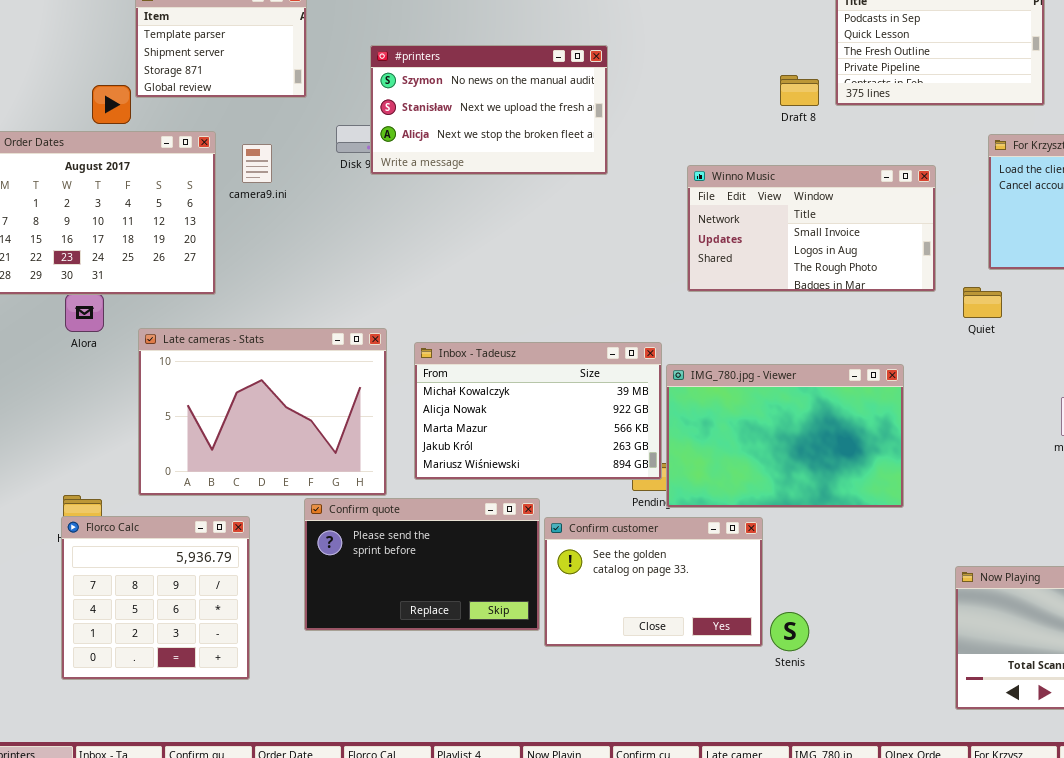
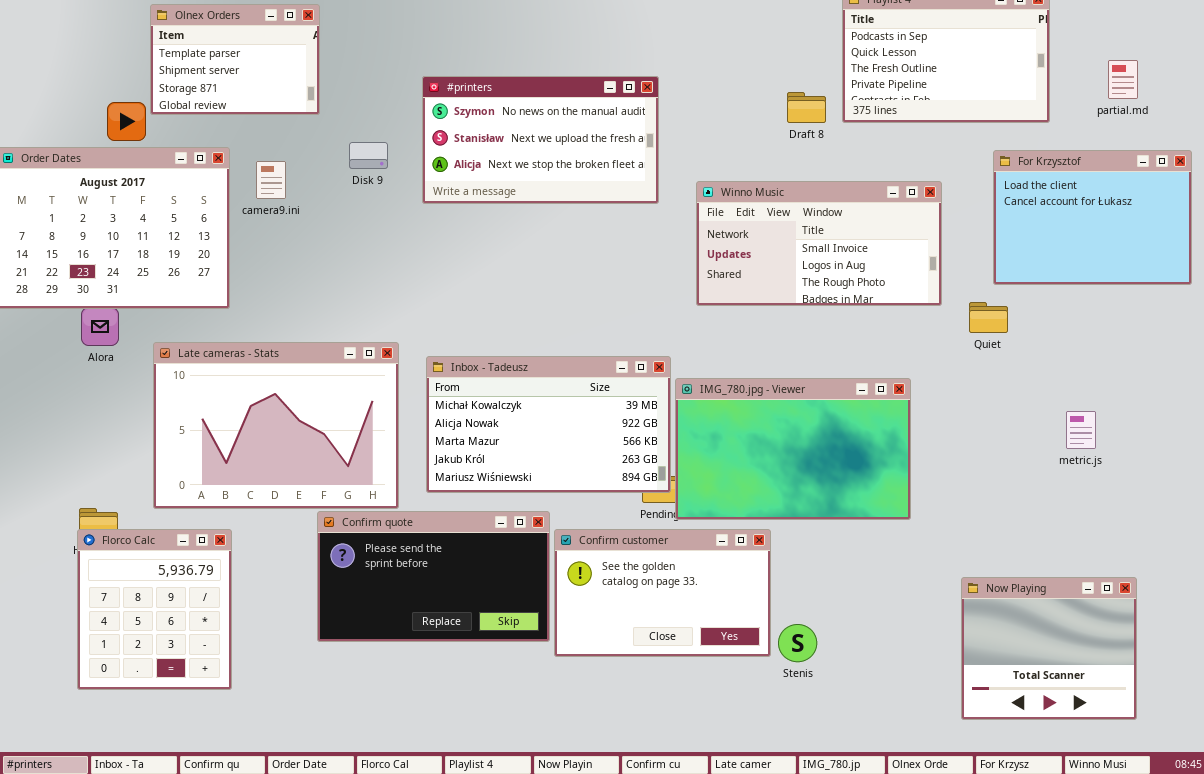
#printers: [370,45,608,175] -> [422,76,659,204], moved
Florco Calc: [61,516,250,680] -> [77,529,232,690], resized

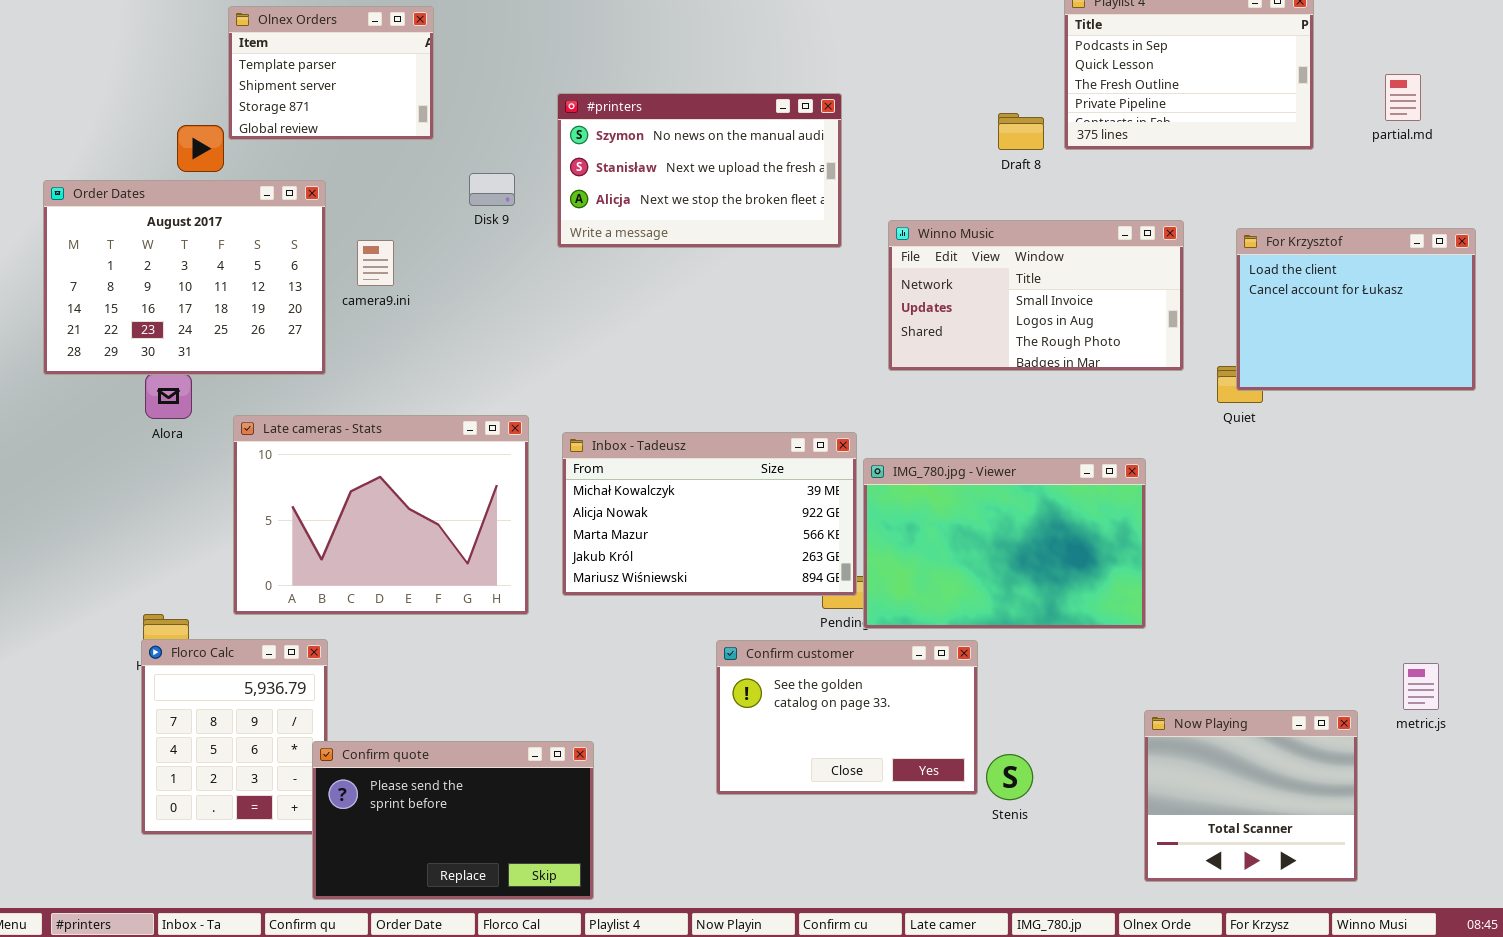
For Krzysztof: [993,150,1192,285] -> [1236,228,1476,391], moved
camera9.ini: [256,161,286,199] -> [357,240,394,286], moved
metric.js: [1066,411,1096,449] -> [1403,663,1439,710], moved
Confirm quote: [317,511,550,642] -> [312,741,594,900], moved
Now Playing: [961,577,1137,720] -> [1144,710,1358,882], moved

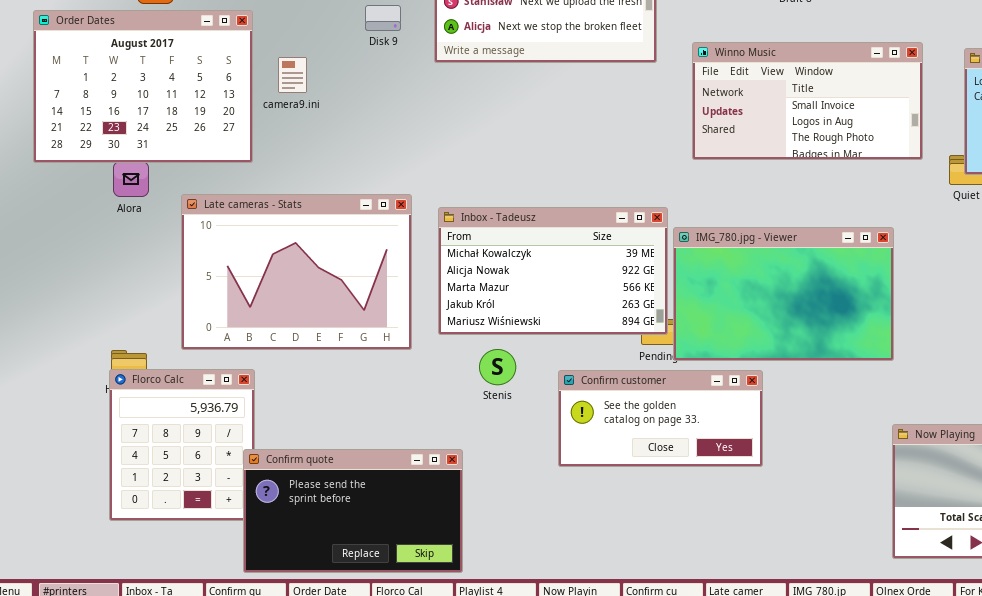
Confirm customer: [716,640,978,795] -> [558,370,763,467], resized
Stenis: [986,754,1033,800] -> [479,349,516,385], moved

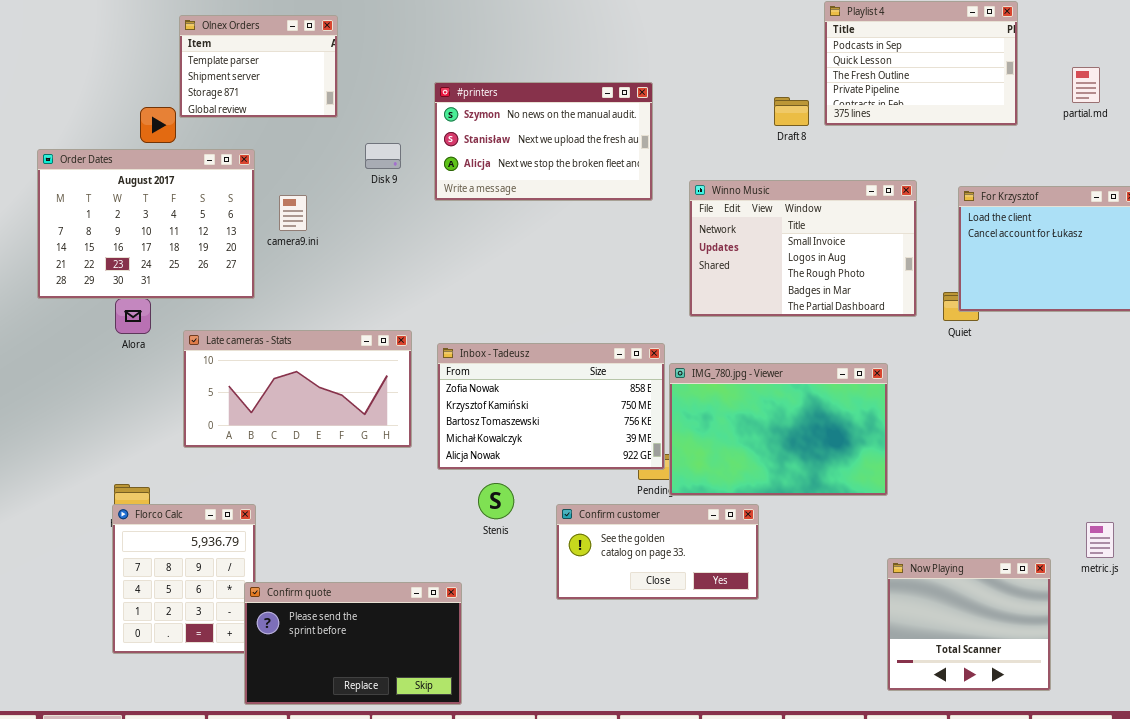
Winno Music: [692,42,923,160] -> [689,180,917,317], resized
Late cameras - Stats: [181,194,412,350] -> [183,330,412,448], resized
Inbox - Tadeusz: [438,207,668,335] -> [437,343,665,470], scrolled up 3 rows

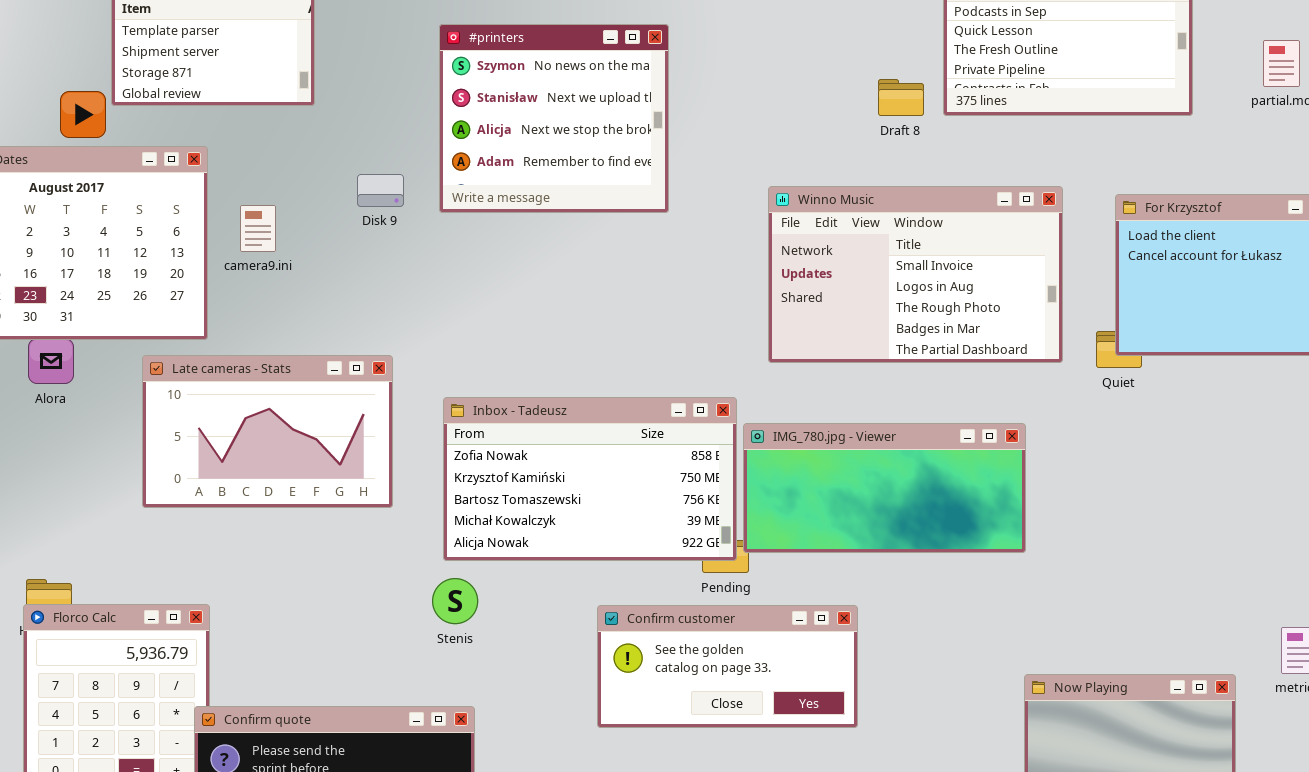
#printers: [434,82,653,201] -> [439,24,669,213], resized
Disk 9: [365,143,401,169] -> [357,174,404,207], moved
Late cameras - Stats: [183,330,412,448] -> [142,355,393,508], moved, resized
IMG_780.jpg - Viewer: [669,363,888,496] -> [743,423,1026,553], resized
Stenis: [478,483,514,519] -> [432,578,478,624], moved

